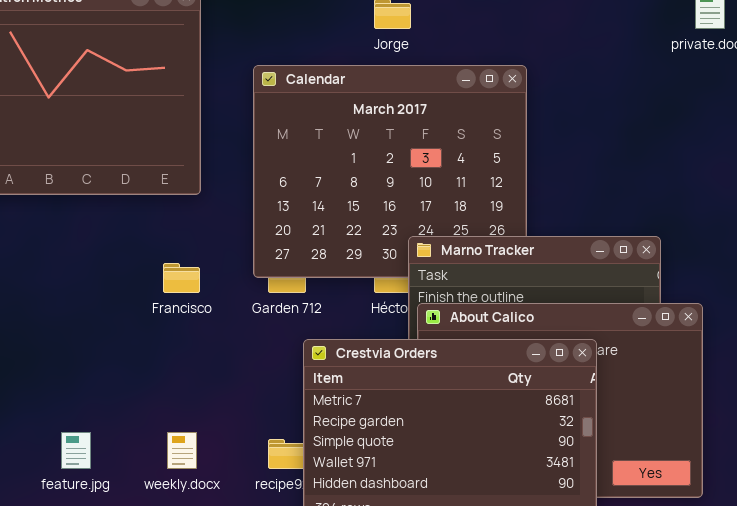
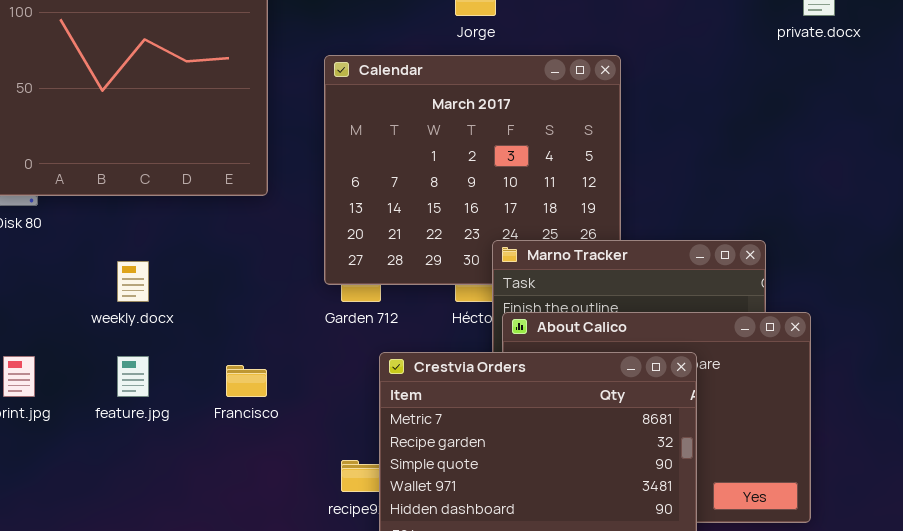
Francisco: [163,263,200,293] -> [226,365,267,397], moved
feature.jpg: [61,432,91,469] -> [117,356,149,397], moved
weekly.docx: [167,432,197,469] -> [117,261,149,302], moved

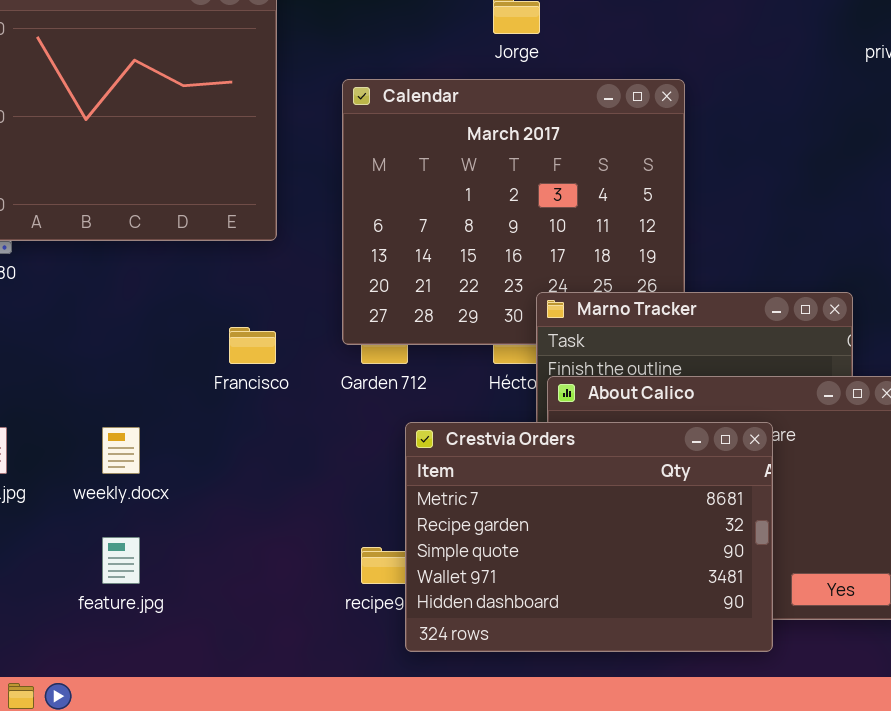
weekly.docx: [117,261,149,302] -> [102,427,140,474], moved
feature.jpg: [117,356,149,397] -> [102,537,140,584], moved
Francisco: [226,365,267,397] -> [229,327,276,364], moved

